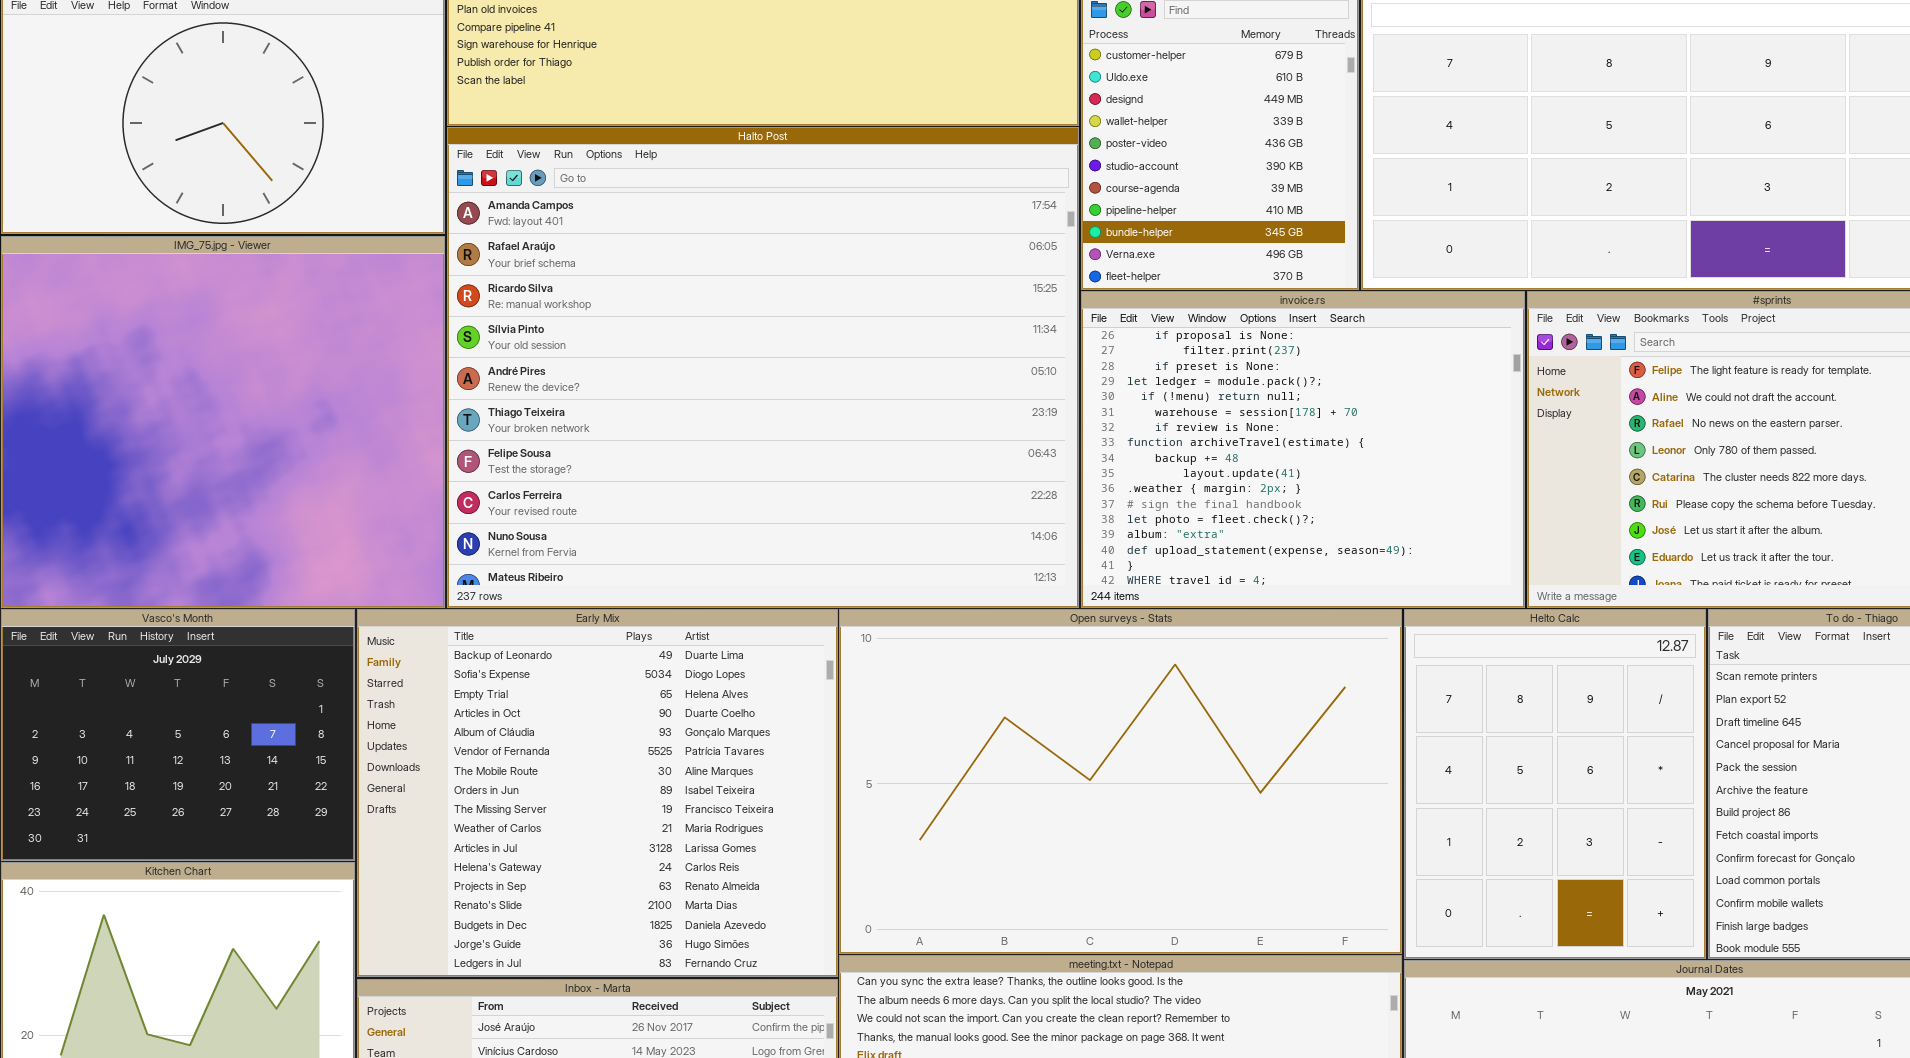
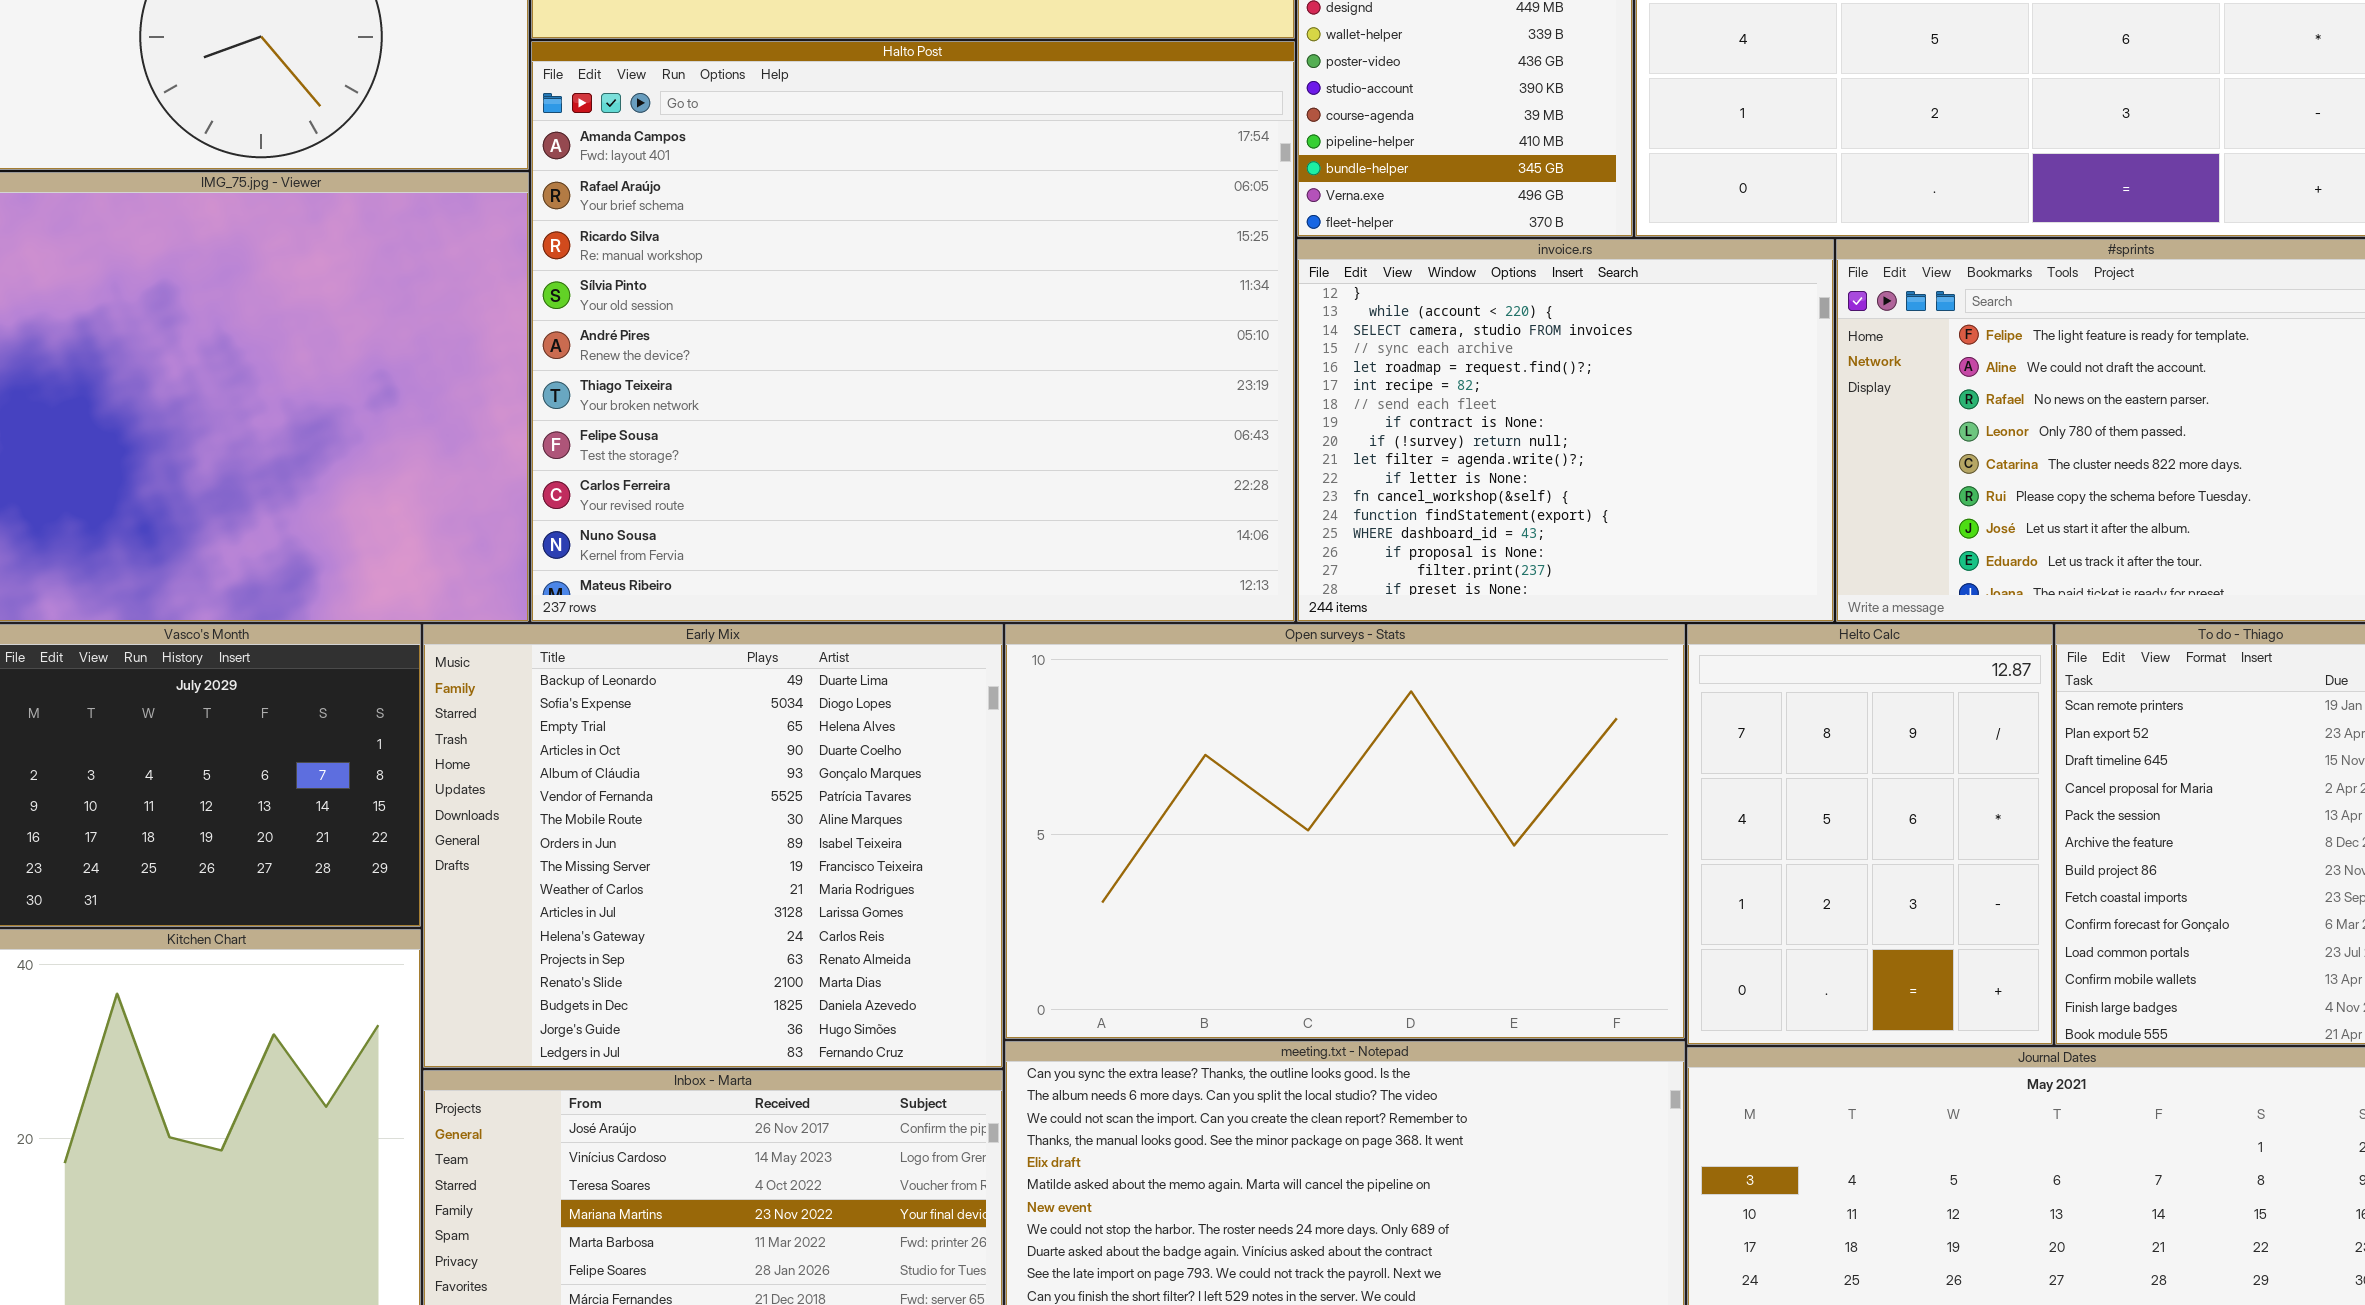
invoice.rs: [1081,291,1525,608] -> [1297,239,1834,622], scrolled up 14 rows

